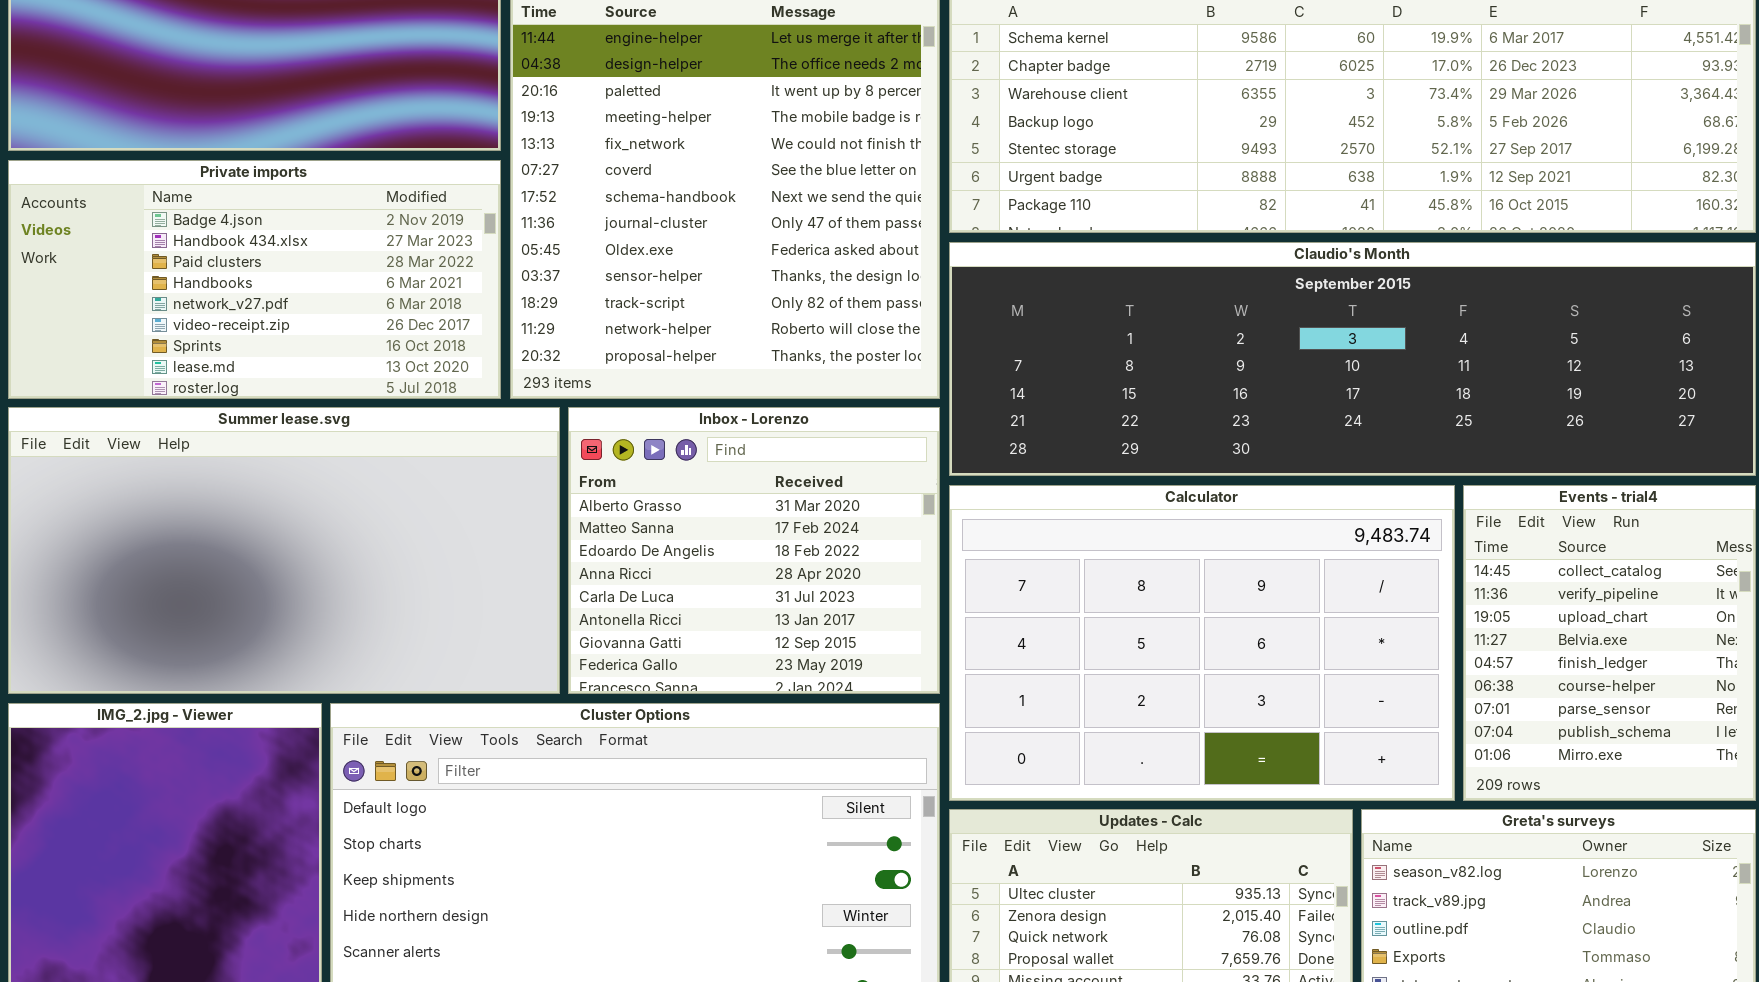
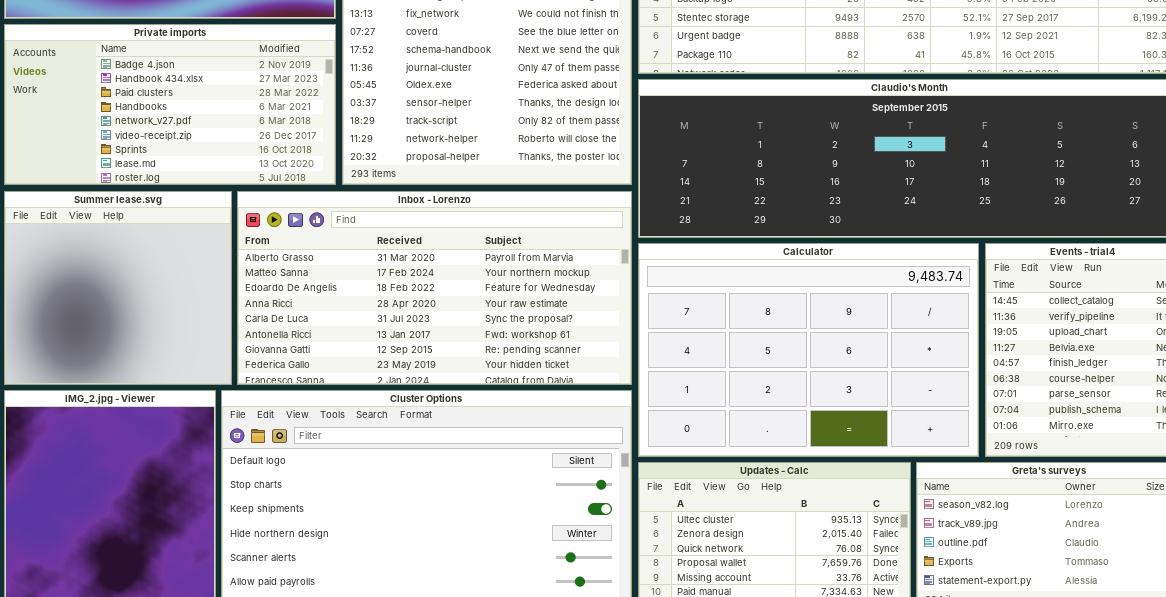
Summer lease.svg: [8,407,560,694] -> [4,191,232,385], resized
Inbox - Lorenzo: [568,407,940,694] -> [237,191,632,385], resized

